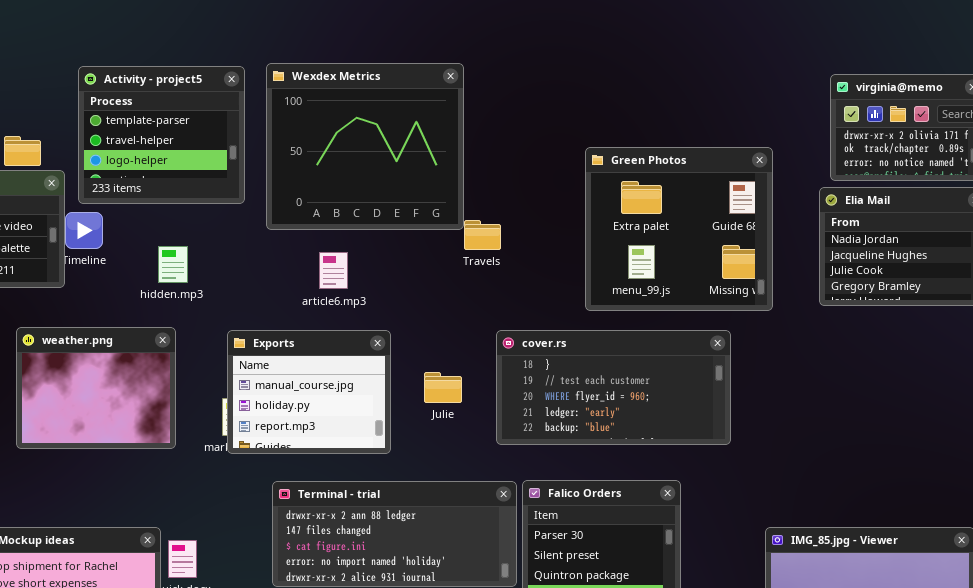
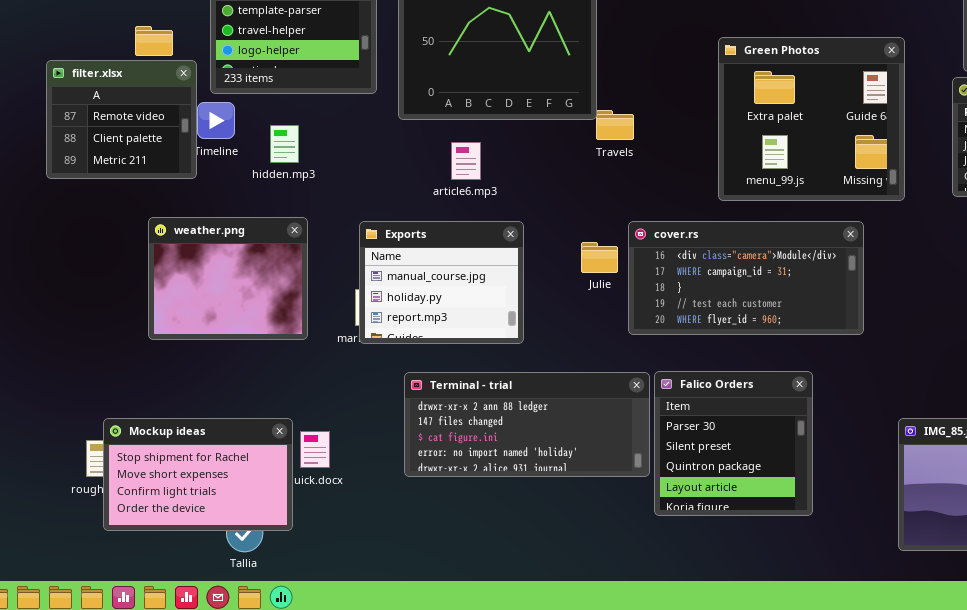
hidden.mp3: [158,246,188,283] -> [270,125,299,163], moved
cover.rs: [496,330,731,445] -> [628,221,864,335], scrolled up 2 rows
Julie: [424,372,462,403] -> [581,242,618,273], moved

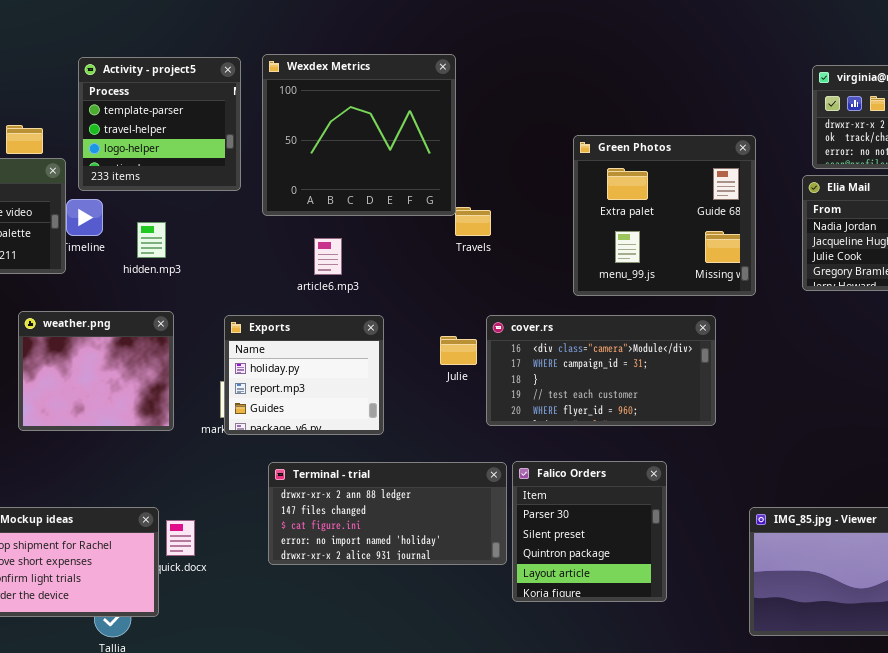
Exports: [359,221,524,344] -> [224,315,384,435], scrolled down 1 row

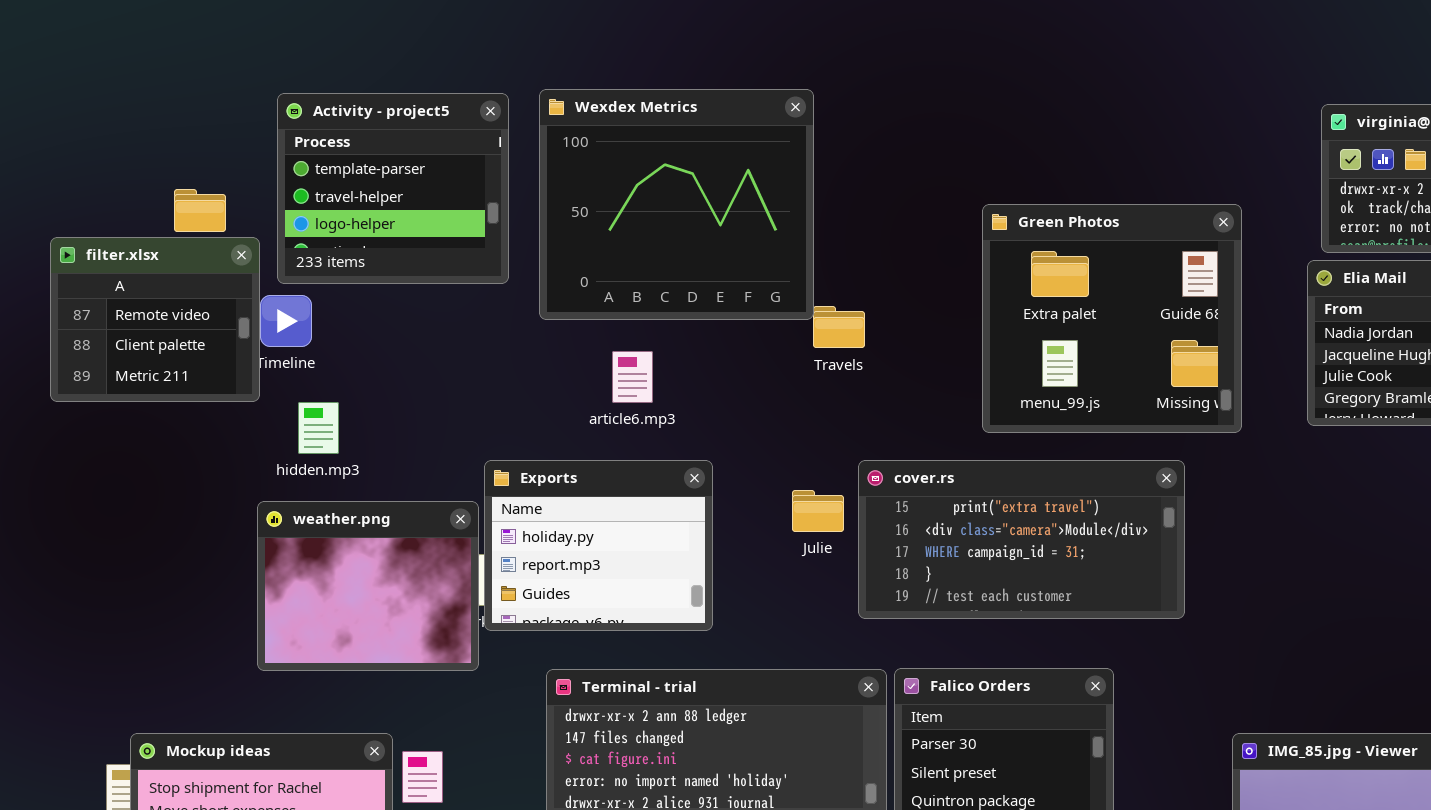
hidden.mp3: [137,222,166,258] -> [298,402,339,454], moved
weather.png: [18,311,174,431] -> [257,501,479,671], moved
cover.rs: [486,315,716,426] -> [858,460,1185,619], scrolled up 1 row

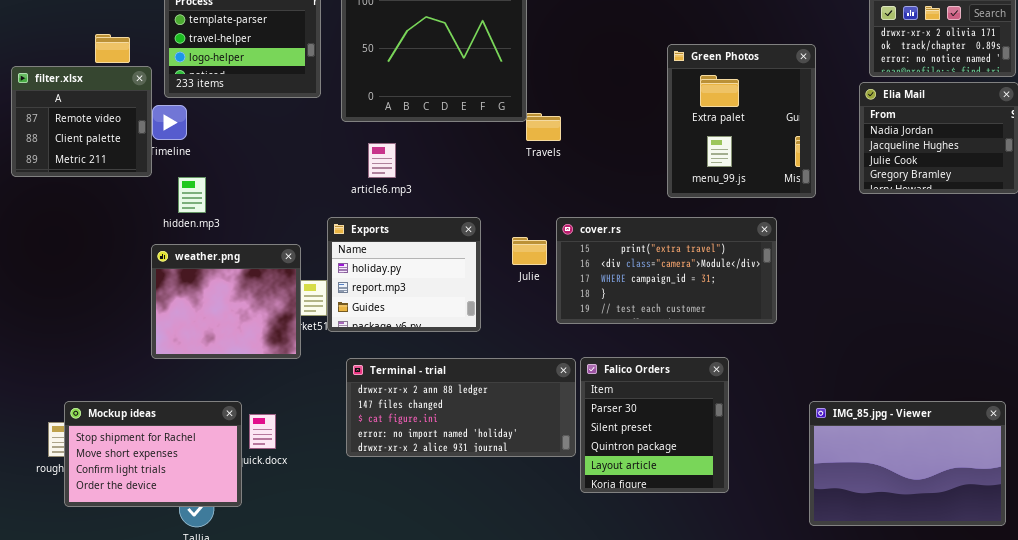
Green Photos: [982,204,1242,433] -> [667,44,816,198], resized
article6.mp3: [612,351,653,403] -> [368,143,396,178], moved
Exports: [484,460,713,631] -> [327,217,481,332], moved

